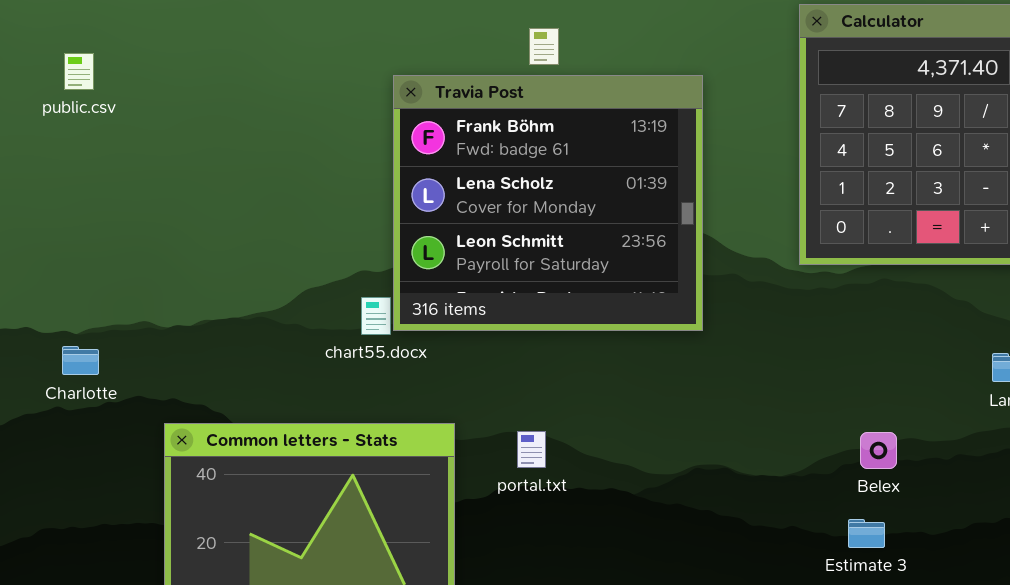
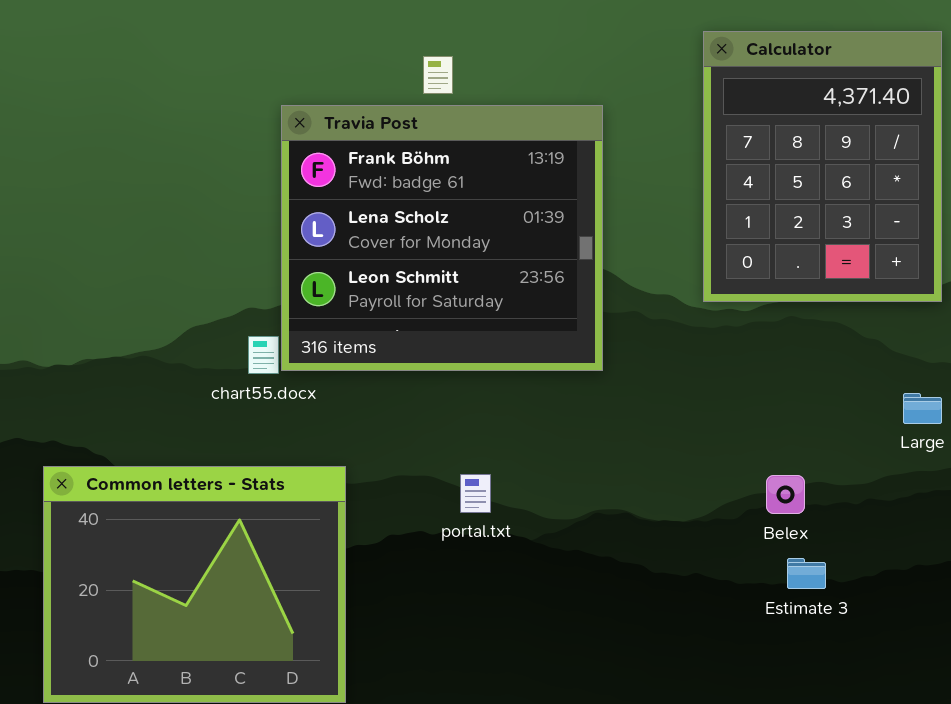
portal.txt: [517,431,546,468] -> [460,474,491,513], moved
Estimate 3: [848,519,885,548] -> [787,558,826,589], moved

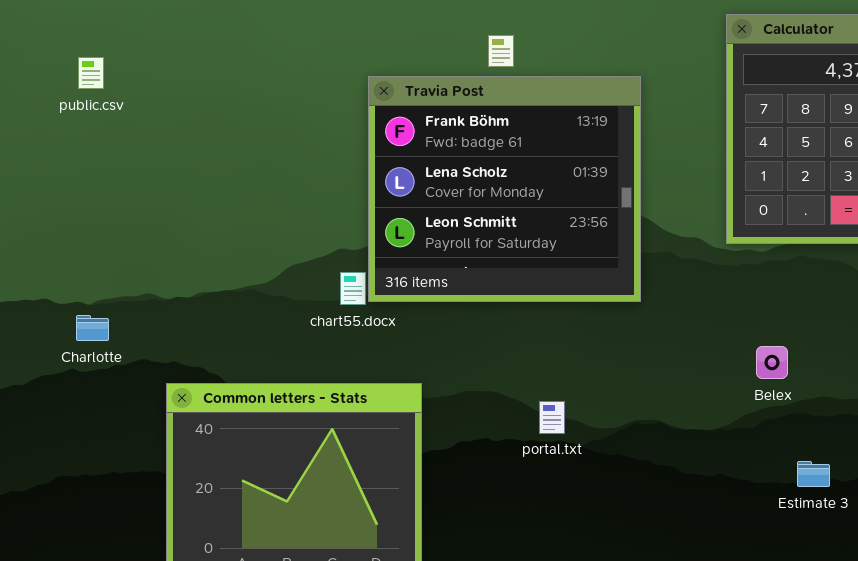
portal.txt: [460,474,491,513] -> [539,401,565,434], moved
Belex: [766,475,805,514] -> [756,346,788,379], moved

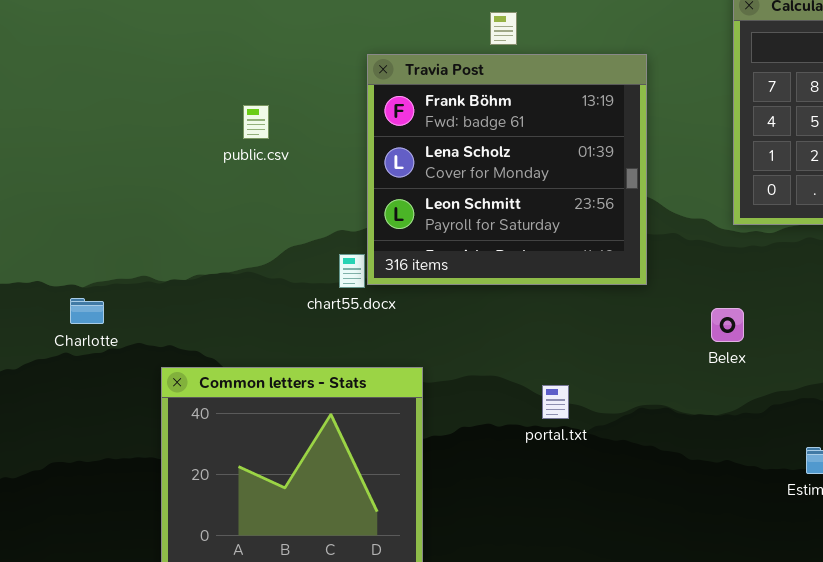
public.csv: [78,57,104,89] -> [243,105,269,139], moved
Belex: [756,346,788,379] -> [711,308,744,342], moved

